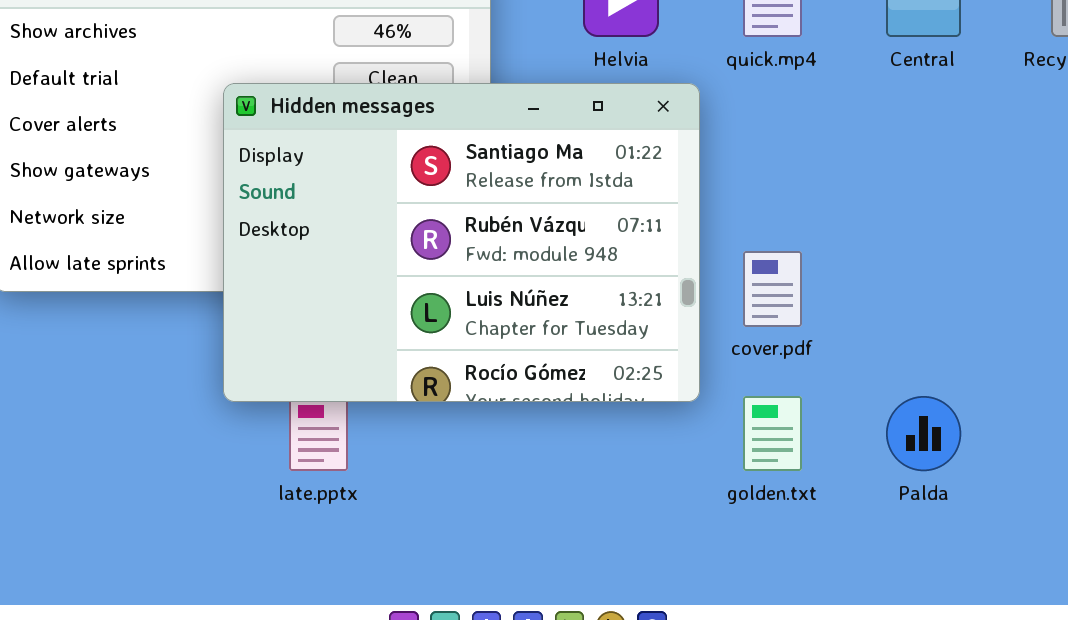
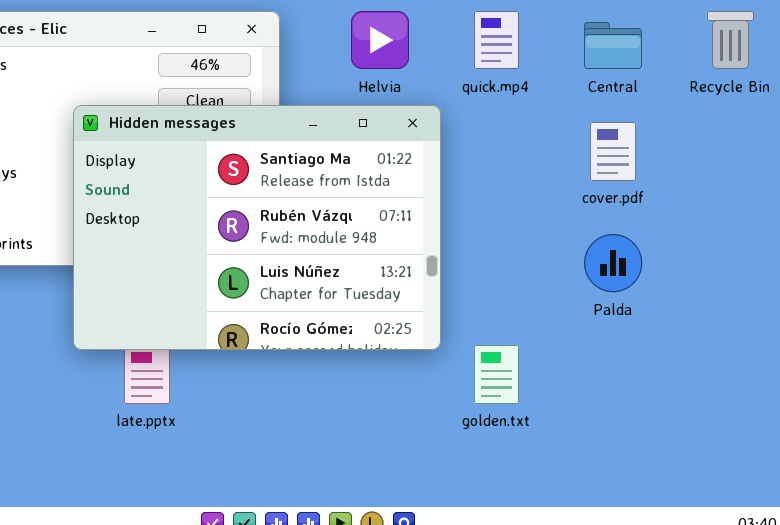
cover.pdf: [743,251,802,327] -> [590,122,636,181], moved
Palda: [886,396,961,471] -> [584,234,642,292], moved

